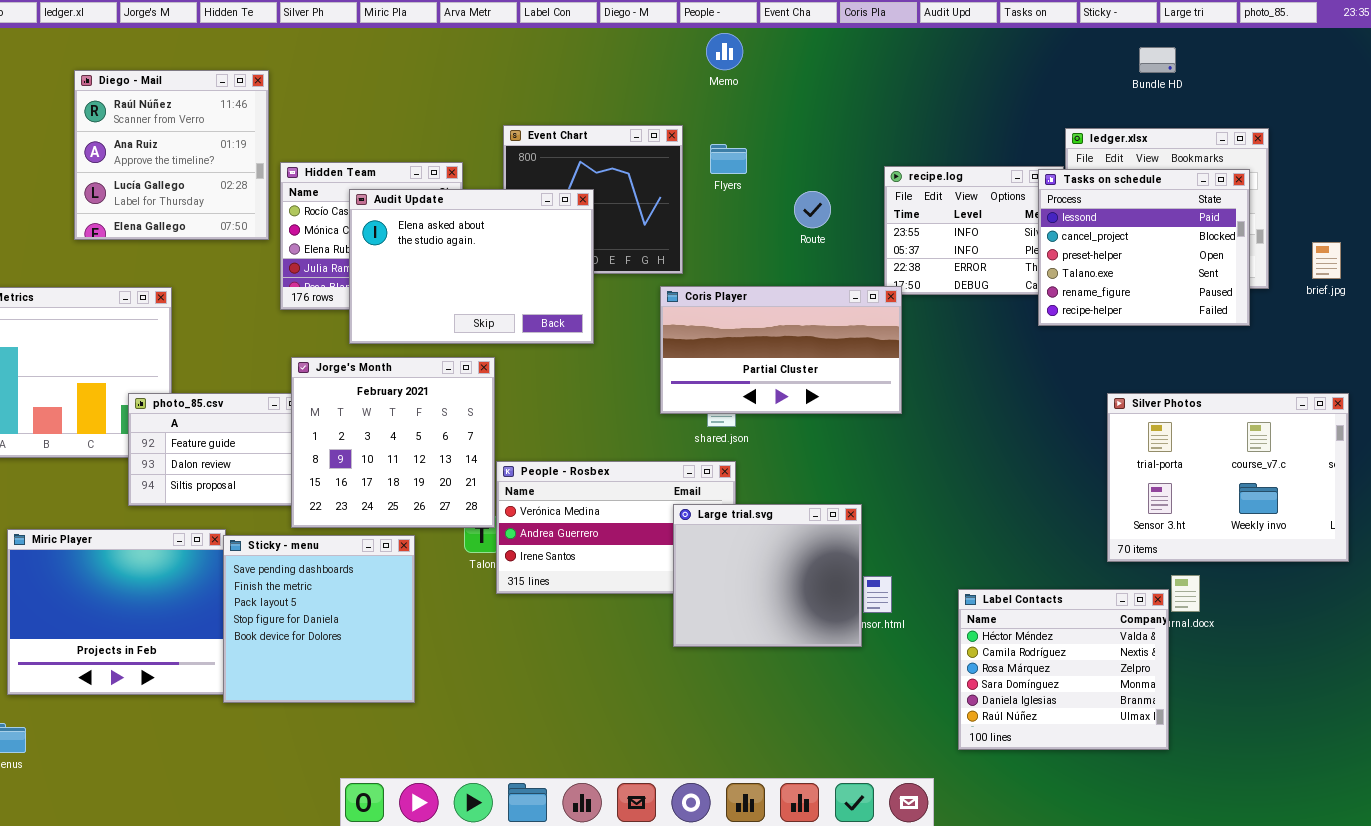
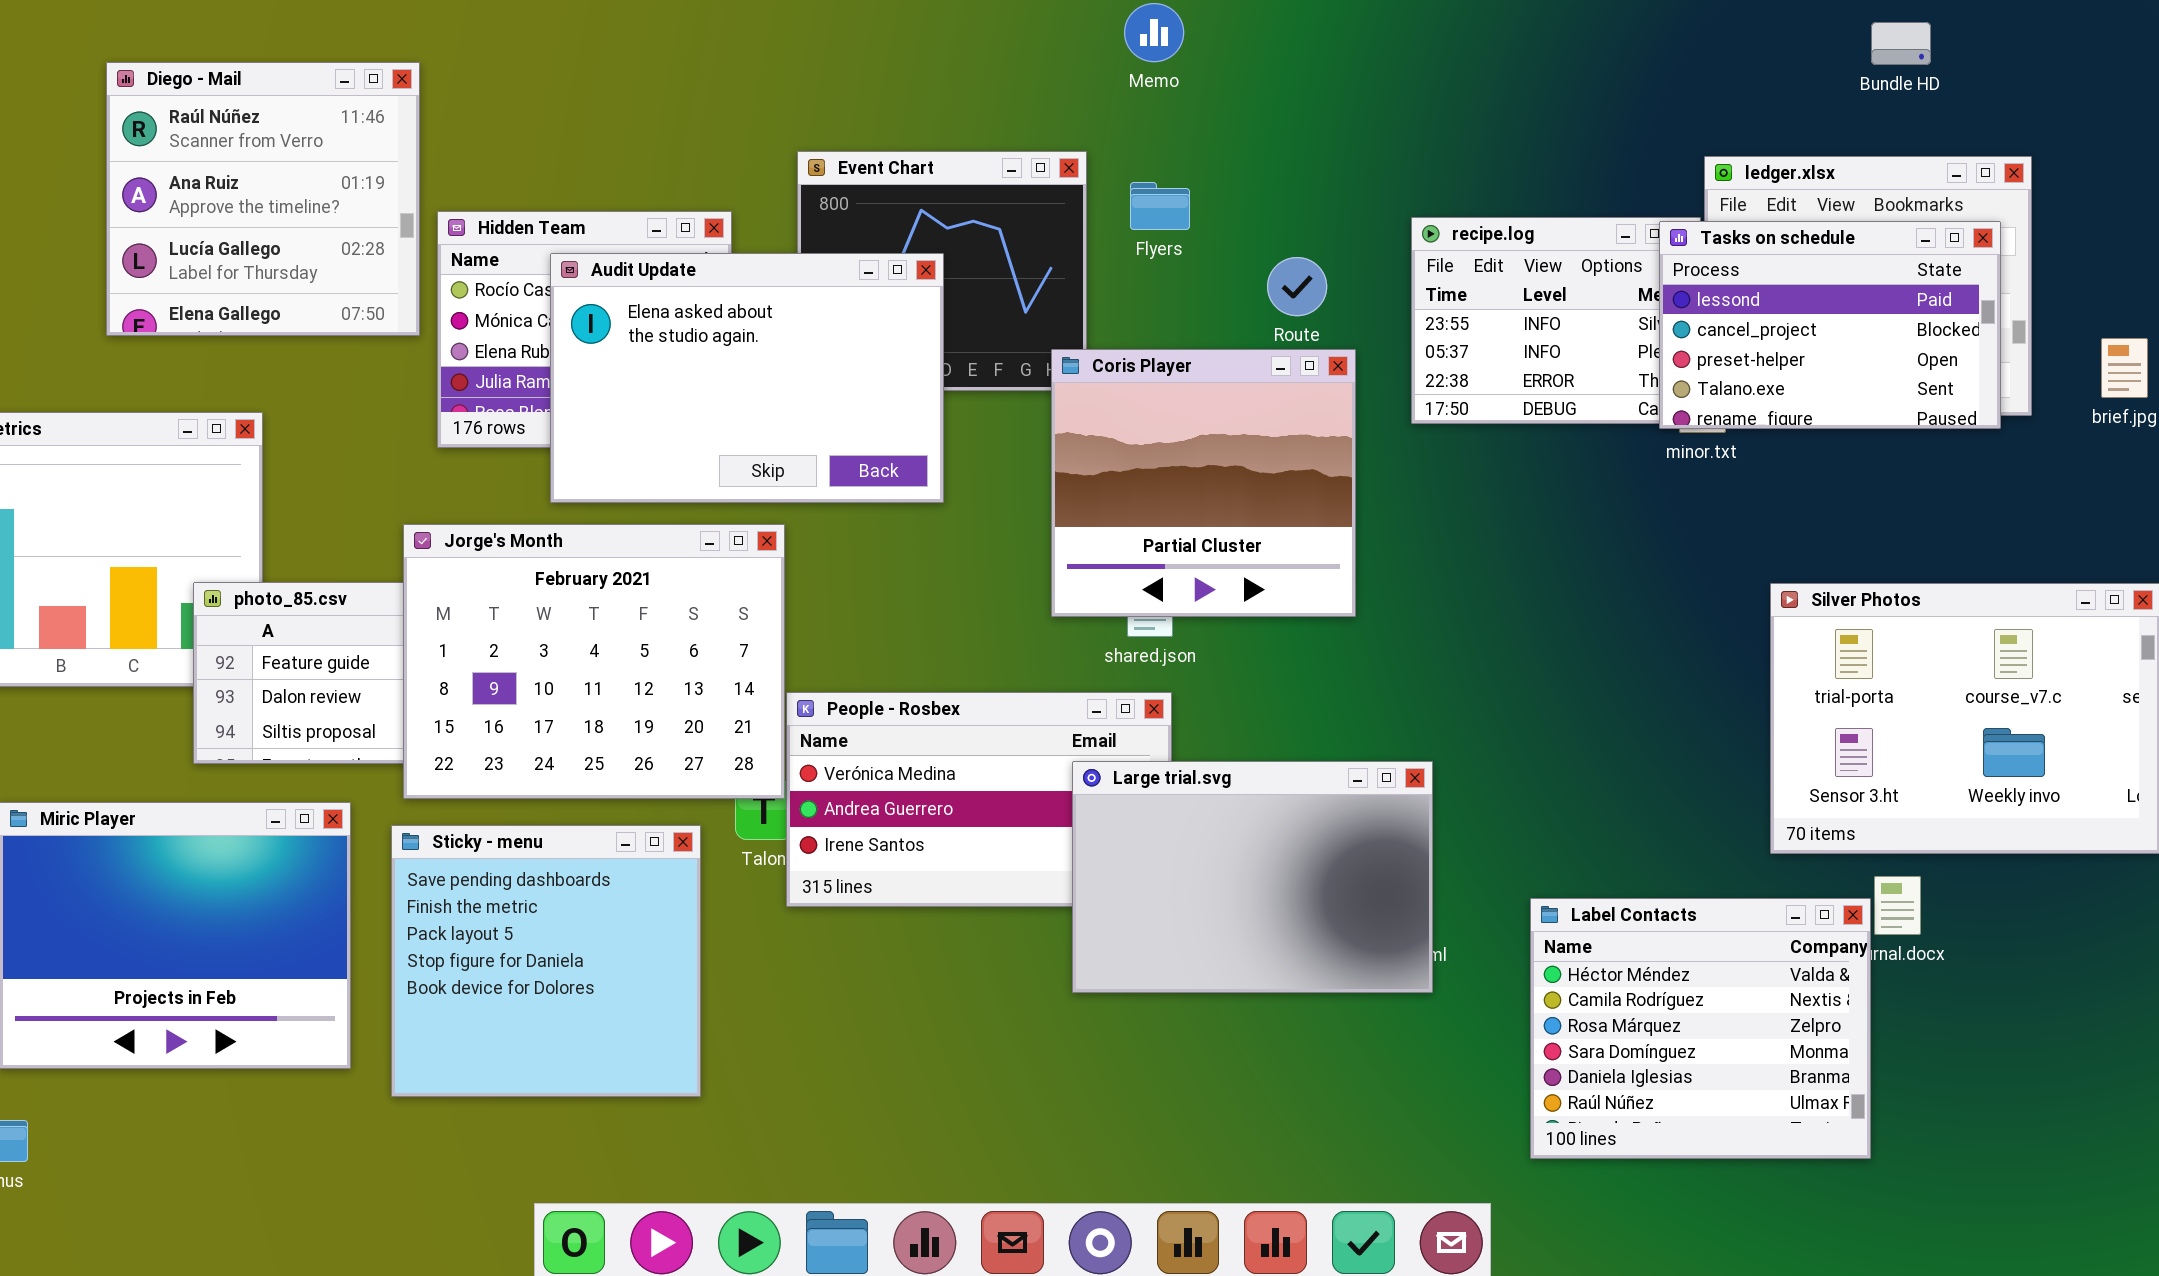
Bundle HD: [1139,47,1176,73] -> [1871,22,1931,65], moved
Tasks on schedule: [1038,169,1250,326] -> [1659,221,2001,429], resized
Coris Player: [660,286,902,414] -> [1051,349,1356,617], resized
Jorge's Month: [291,357,495,528] -> [403,524,785,799], resized
Large trial.svg: [673,504,862,647] -> [1072,761,1433,993], resized
Sticky - menu: [223,535,415,703] -> [391,825,701,1097], moved

